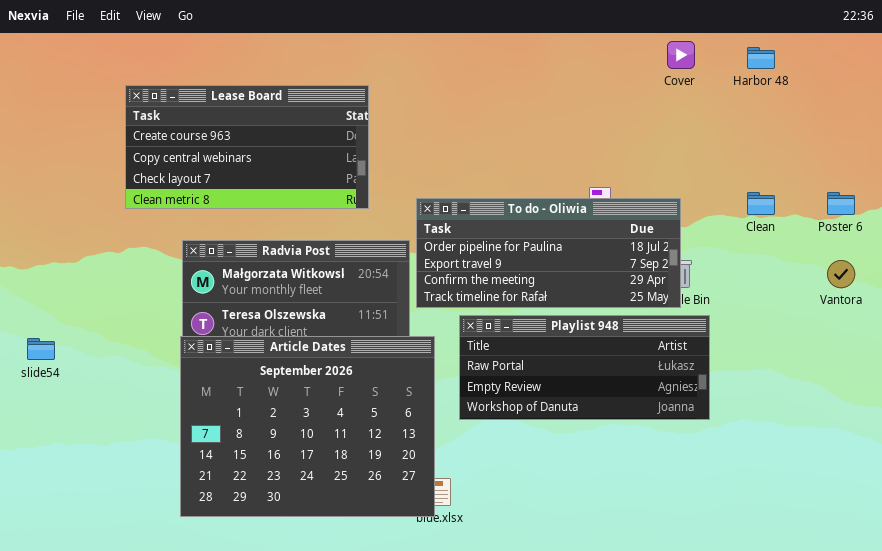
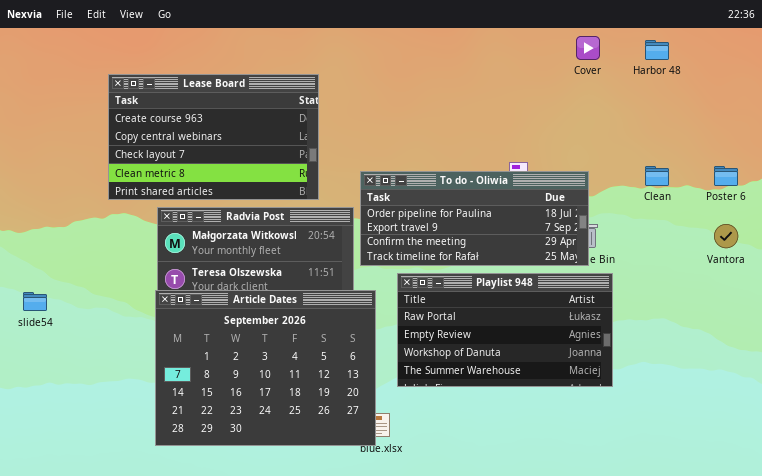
Lease Board: [125,85,369,209] -> [108,74,319,200], resized
Playlist 948: [459,315,710,420] -> [397,273,613,387], resized

